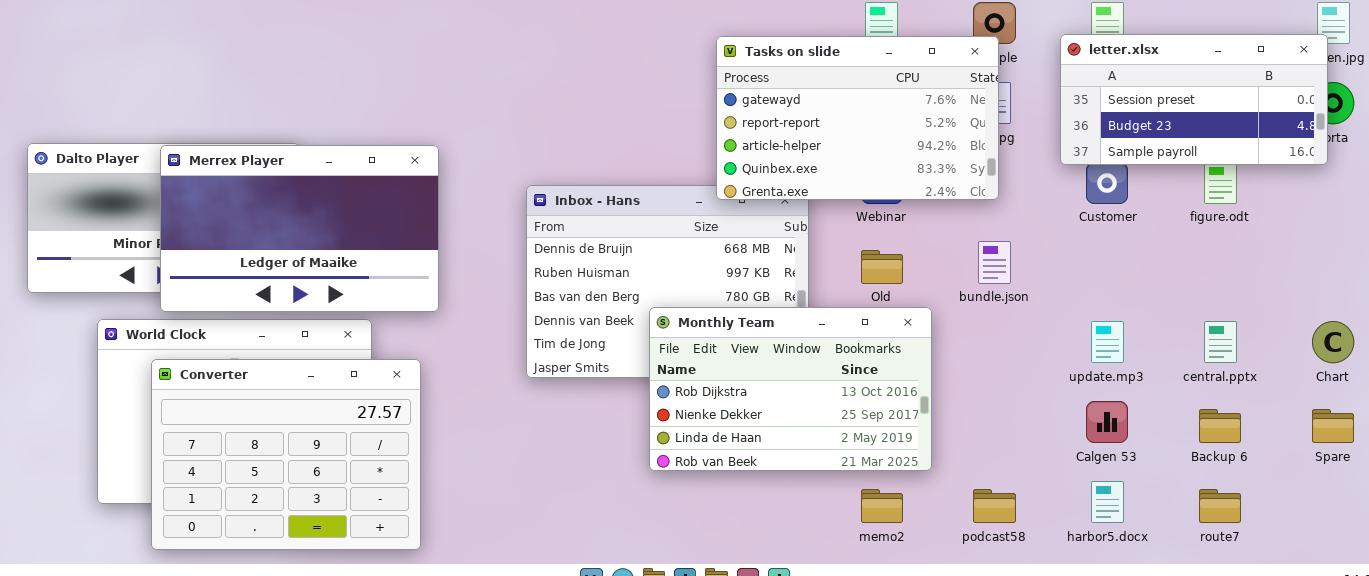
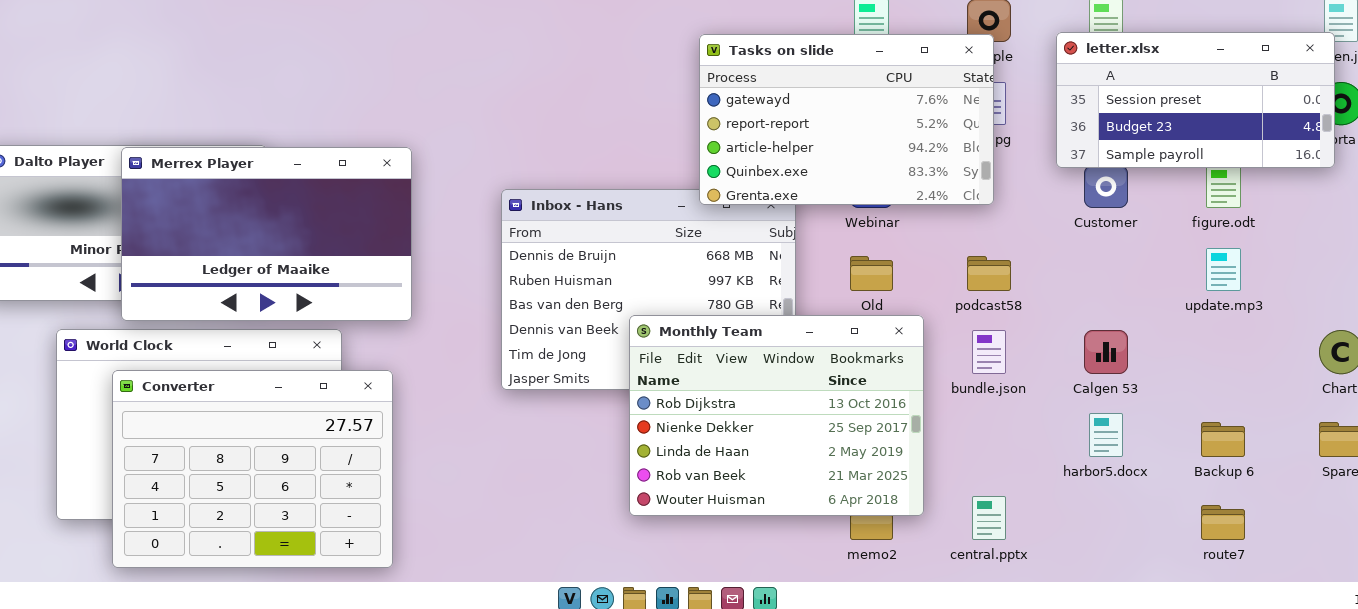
bundle.json: [978,241,1011,284] -> [972,330,1006,374], moved
Monthly Team: [649,307,932,471] -> [629,315,924,516], resized
update.mp3: [1091,321,1124,363] -> [1206,248,1241,291], moved
central.pptx: [1204,321,1237,363] -> [972,496,1006,540], moved
Calgen 53: [1086,401,1128,443] -> [1084,330,1128,374], moved
harbor5.docx: [1091,481,1124,523] -> [1089,413,1123,457], moved
podcast58: [973,489,1016,523] -> [967,256,1011,291], moved

